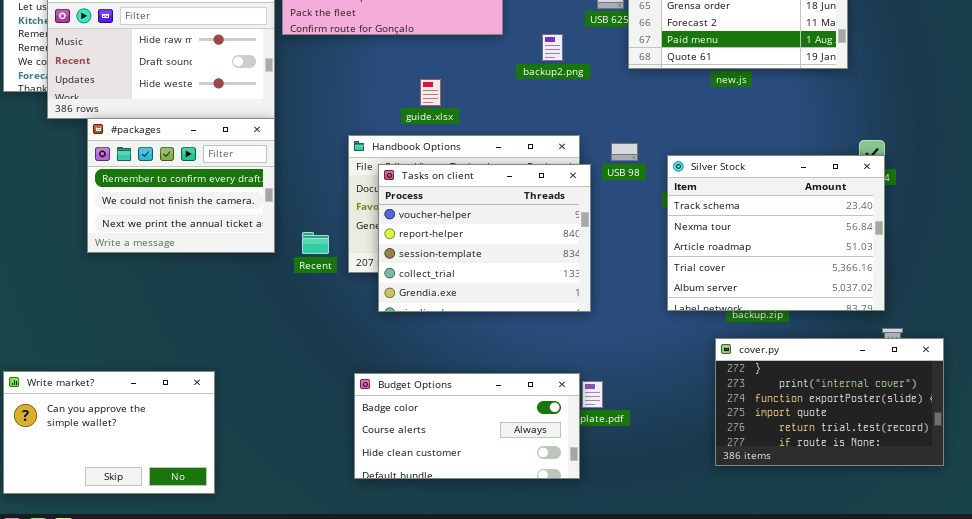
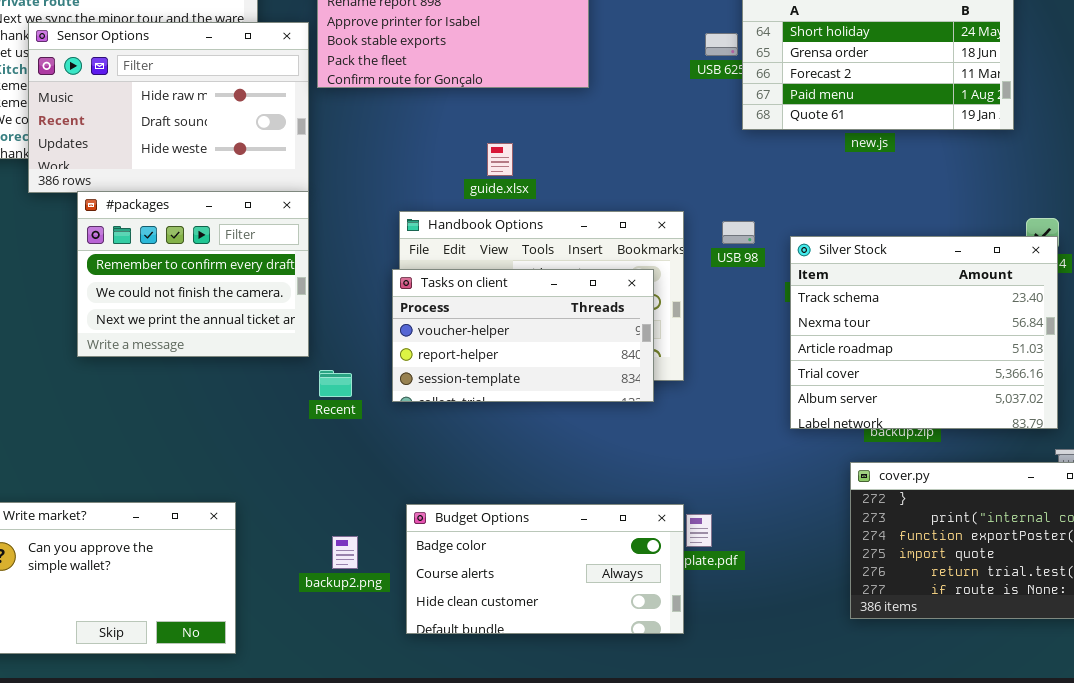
backup2.png: [542,34,563,61] -> [332,536,358,569], moved
Tasks on client: [378,164,591,312] -> [392,269,654,402], moved, resized
Recent: [302,232,329,254] -> [319,370,352,397], moved

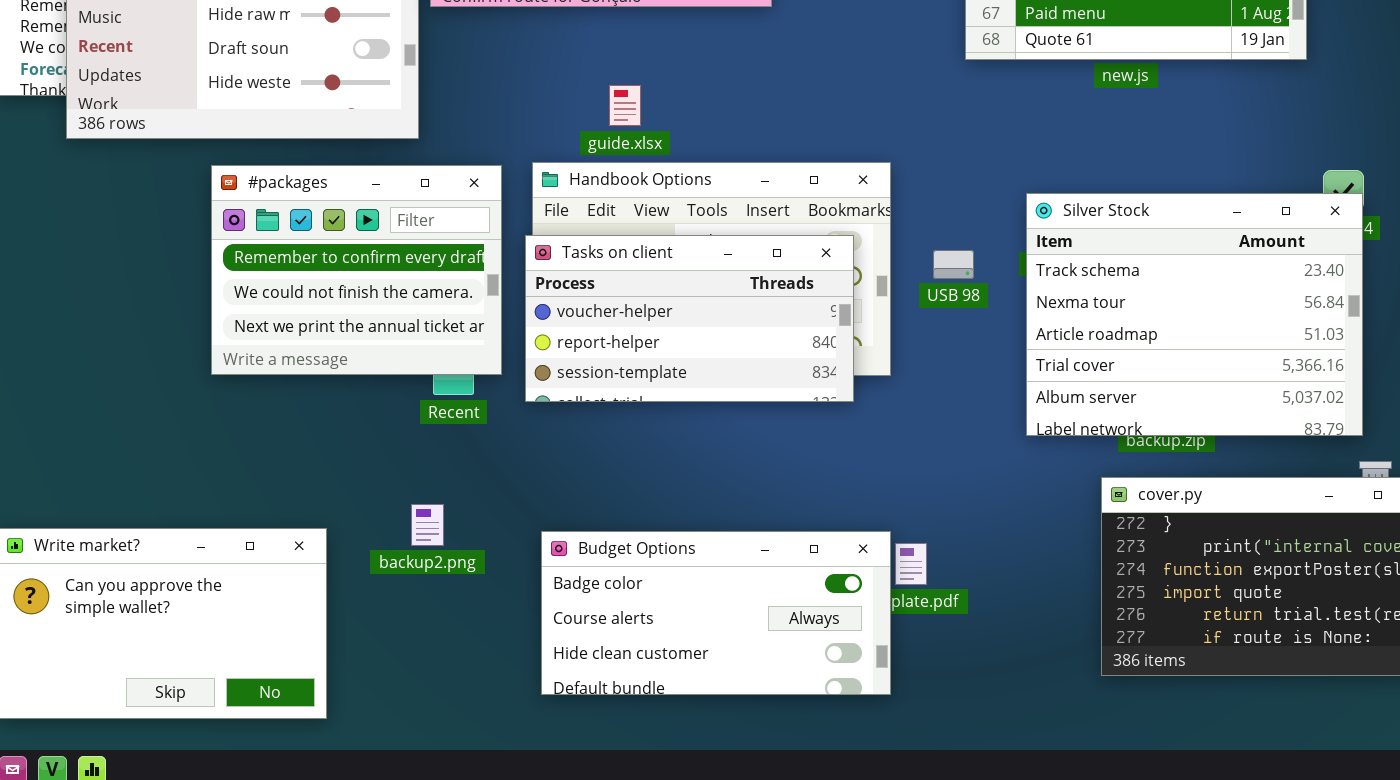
guide.xlsx: [487,143,513,176] -> [609,85,641,126], moved
#packages: [77,191,309,357] -> [211,165,502,375], moved
USB 98: [722,221,755,244] -> [933,250,974,279], moved
backup2.png: [332,536,358,569] -> [411,504,444,546], moved

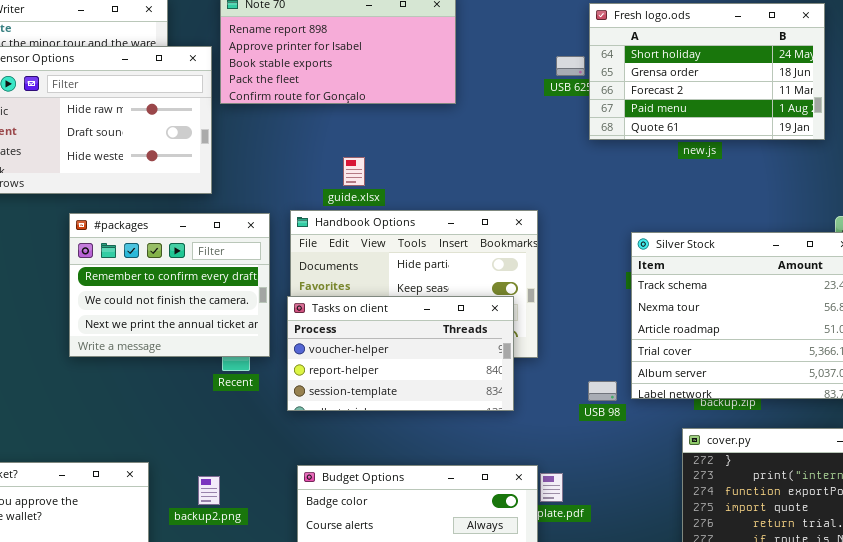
Tasks on client: [525,235,854,402] -> [287,296,514,411], moved
USB 98: [933,250,974,279] -> [588,381,617,401], moved
backup2.png: [411,504,444,546] -> [198,476,220,505], moved

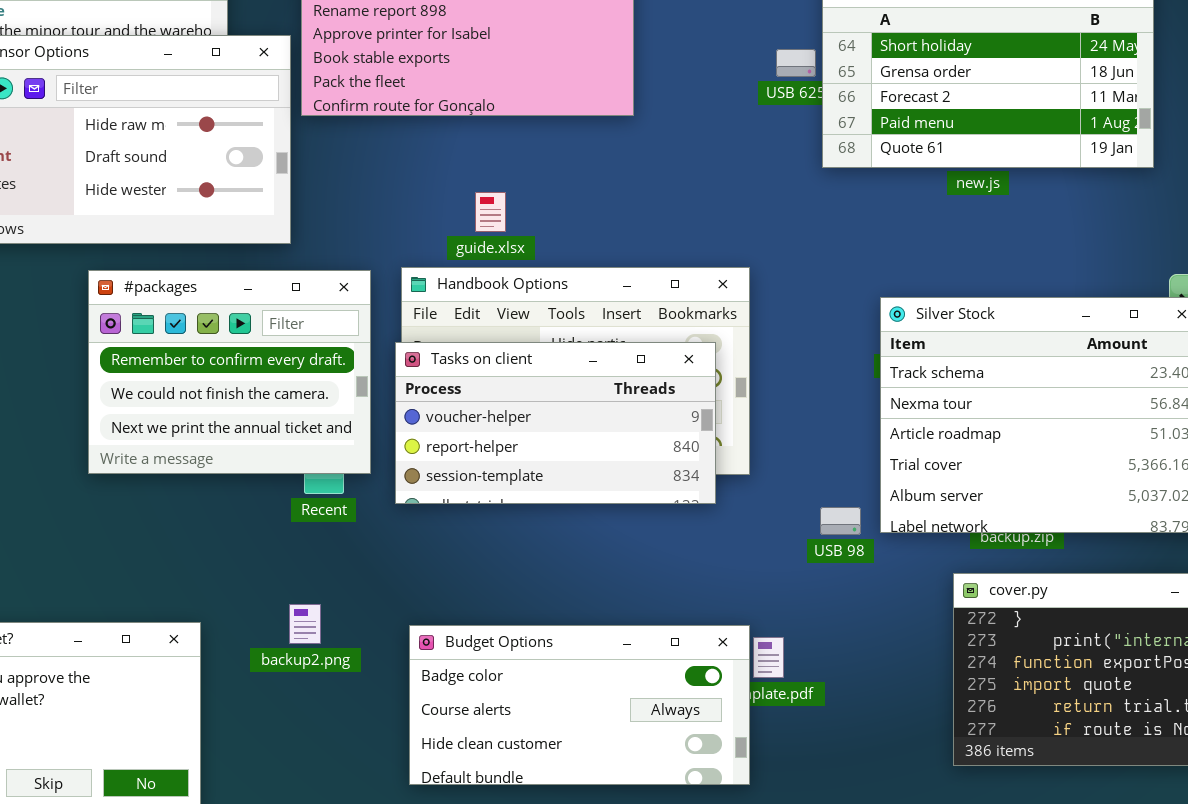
Tasks on client: [287,296,514,411] -> [395,342,716,504], moved
backup2.png: [198,476,220,505] -> [289,604,321,644], moved

